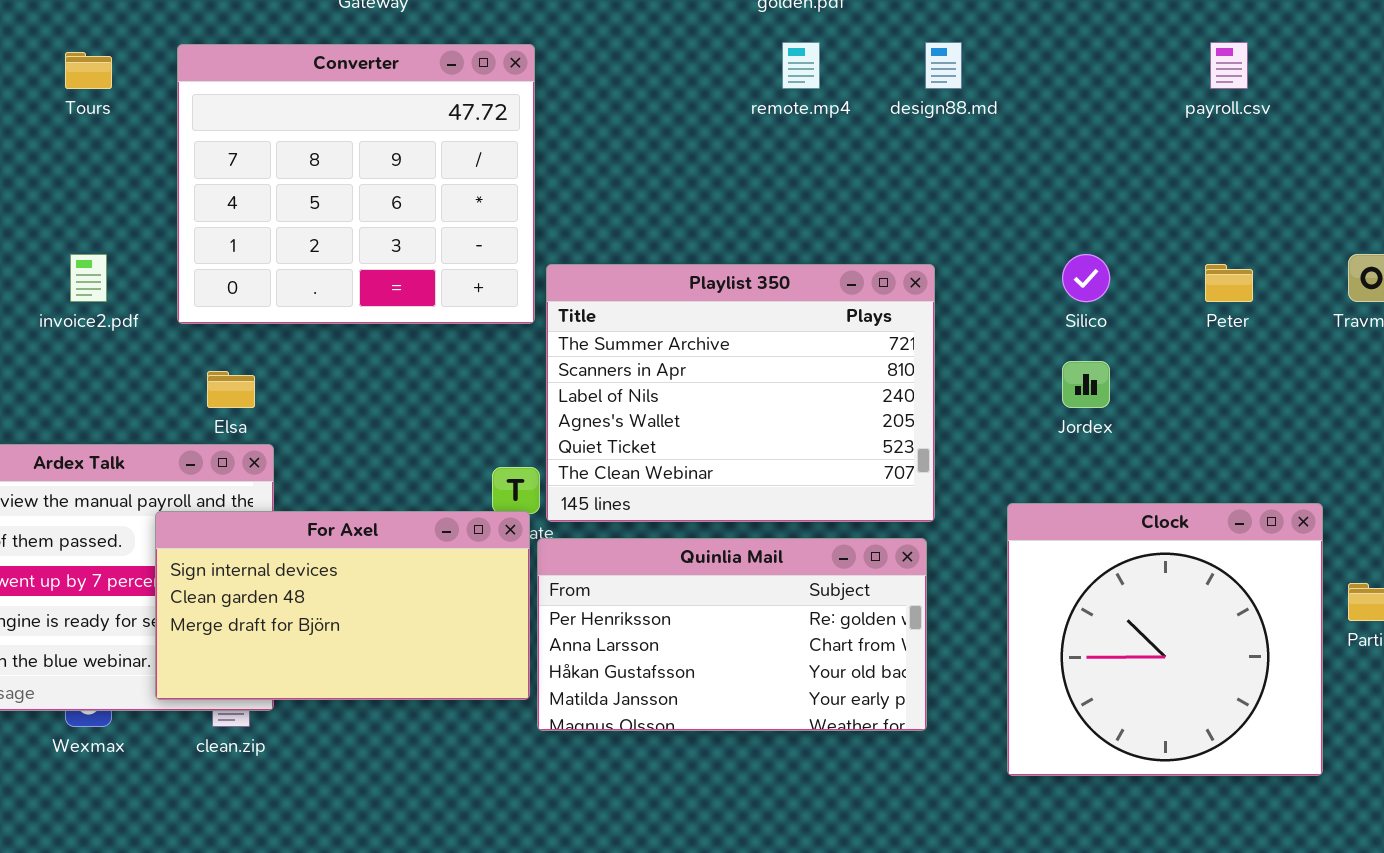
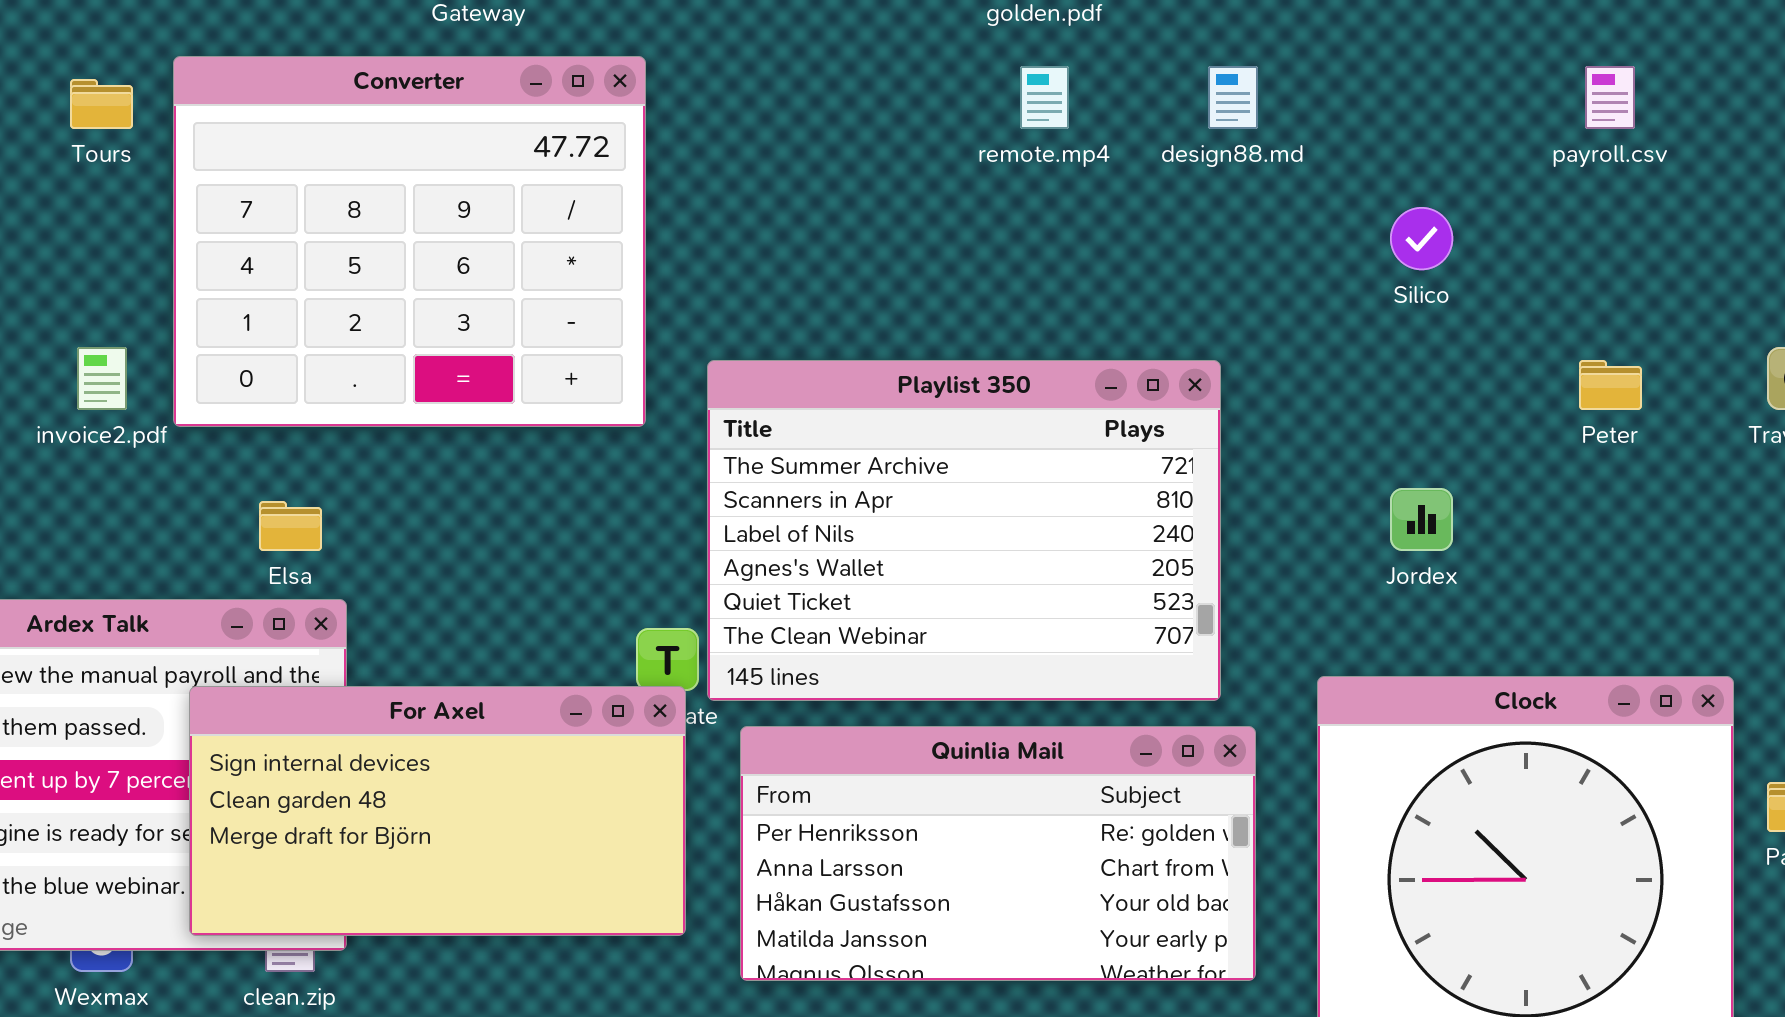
Converter: [177,44,535,324] -> [173,56,646,427], moved
Silico: [1062,254,1110,302] -> [1390,207,1453,270], moved
Quinlia Mail: [537,538,927,731] -> [740,726,1256,981], moved

